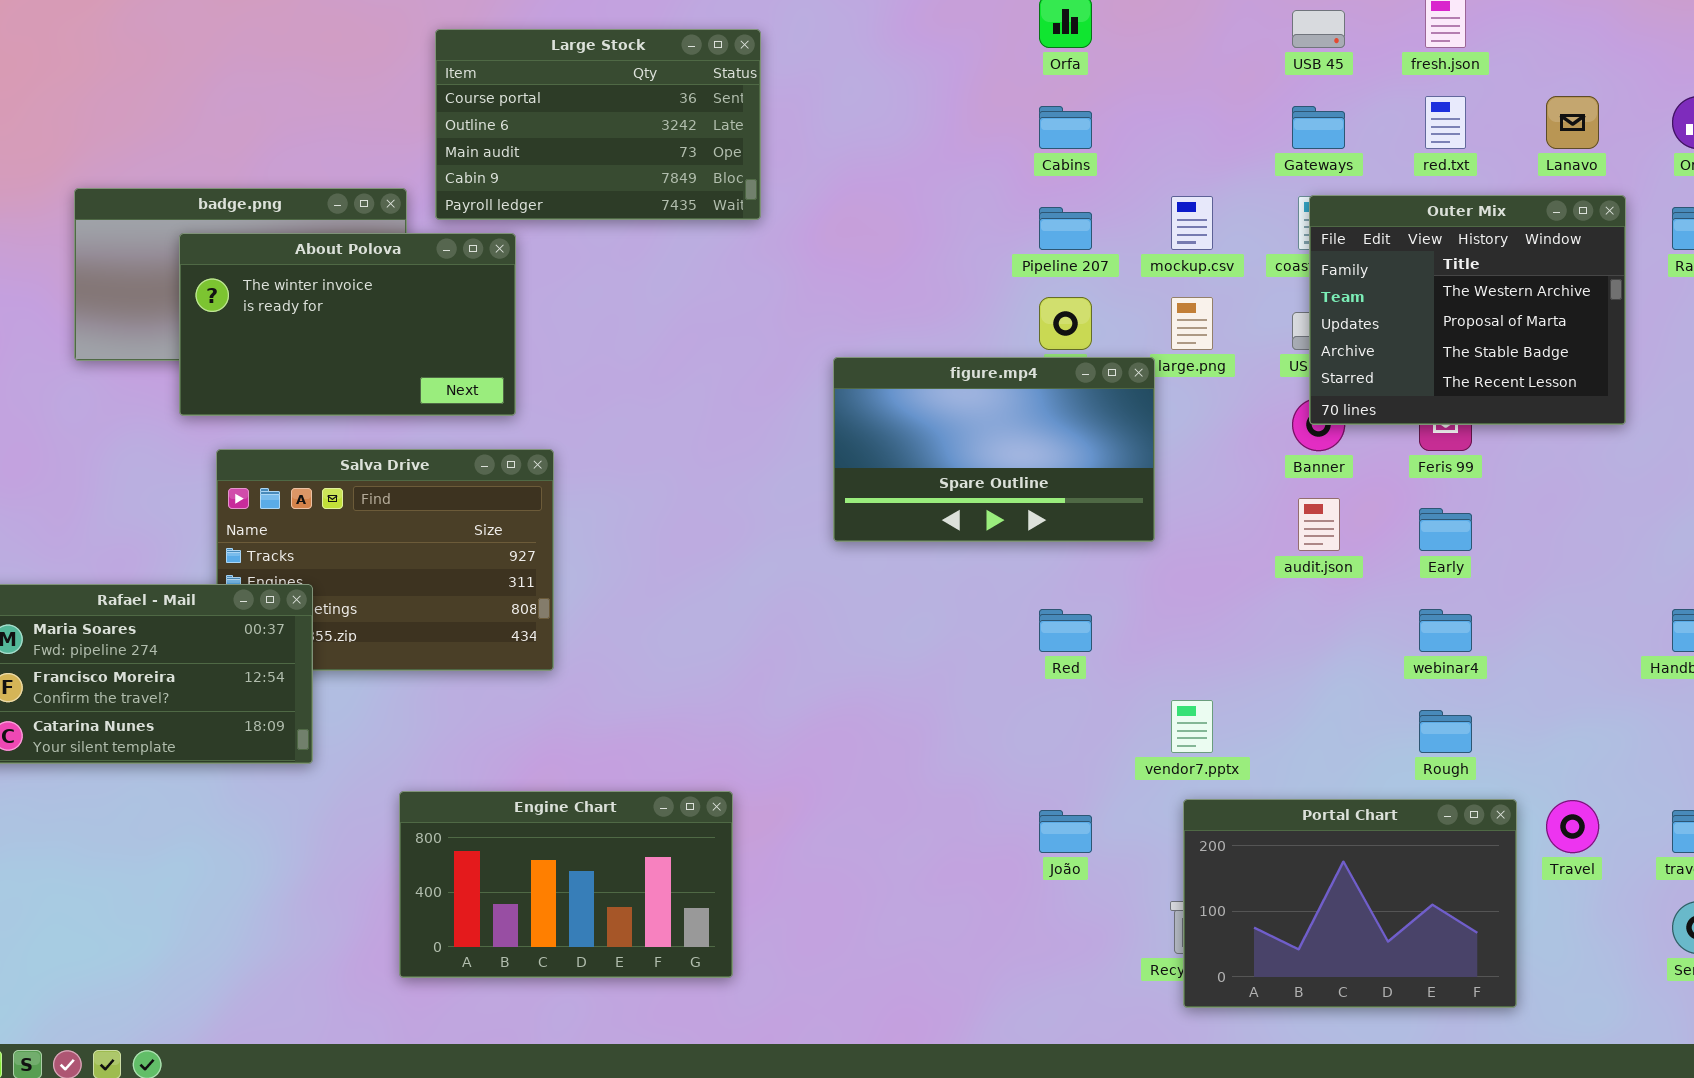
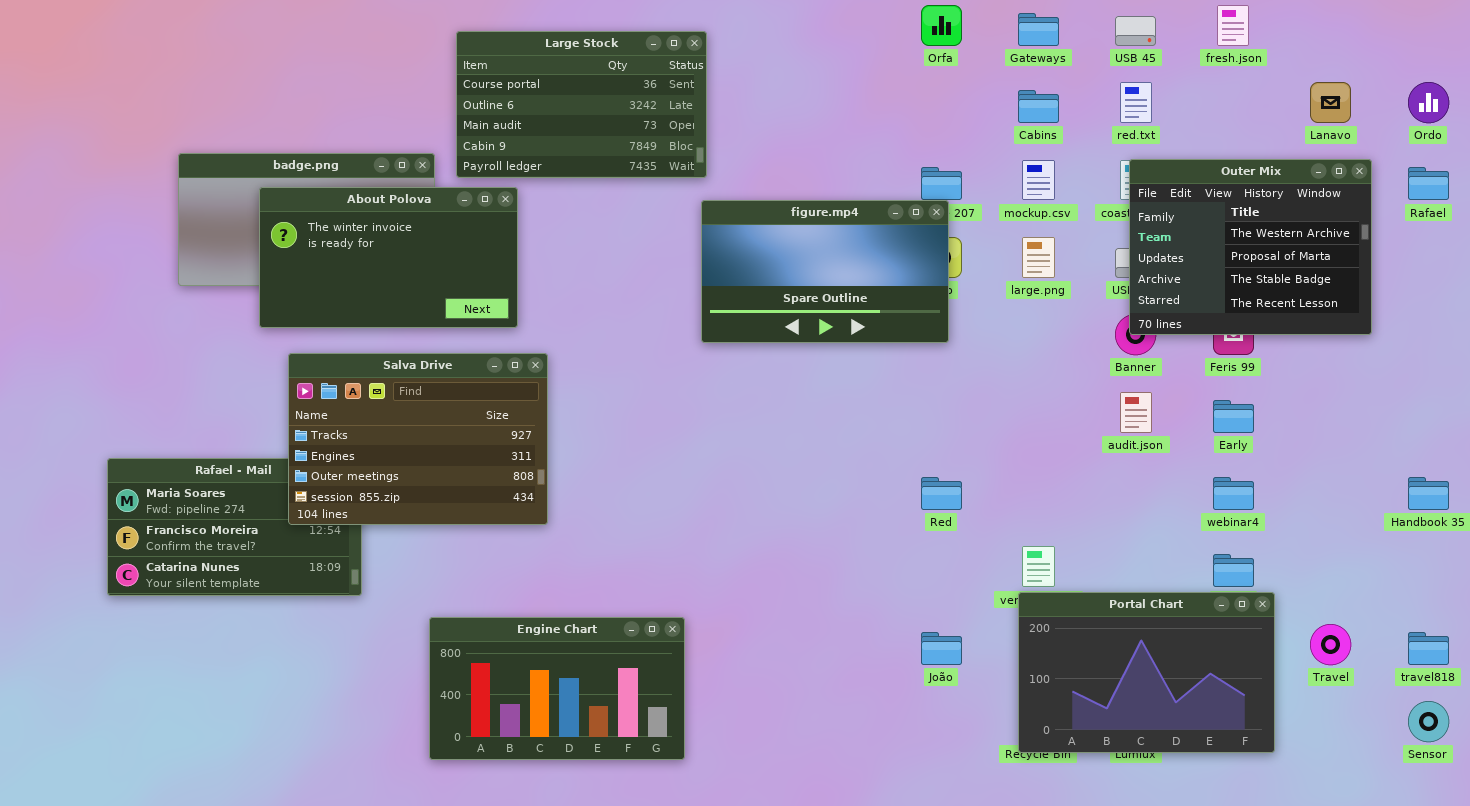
red.txt: [1425,96,1466,149] -> [1120,82,1152,123], moved
Cabins: [1039,106,1092,149] -> [1018,90,1059,123], moved
Gateways: [1292,106,1345,149] -> [1018,13,1059,46], moved
figure.mp4: [833,357,1155,542] -> [701,200,949,343], moved
Salva Drive: [216,449,554,671] -> [288,353,548,525], raised
Portal Chart: [1183,799,1517,1008] -> [1018,592,1275,753], moved

